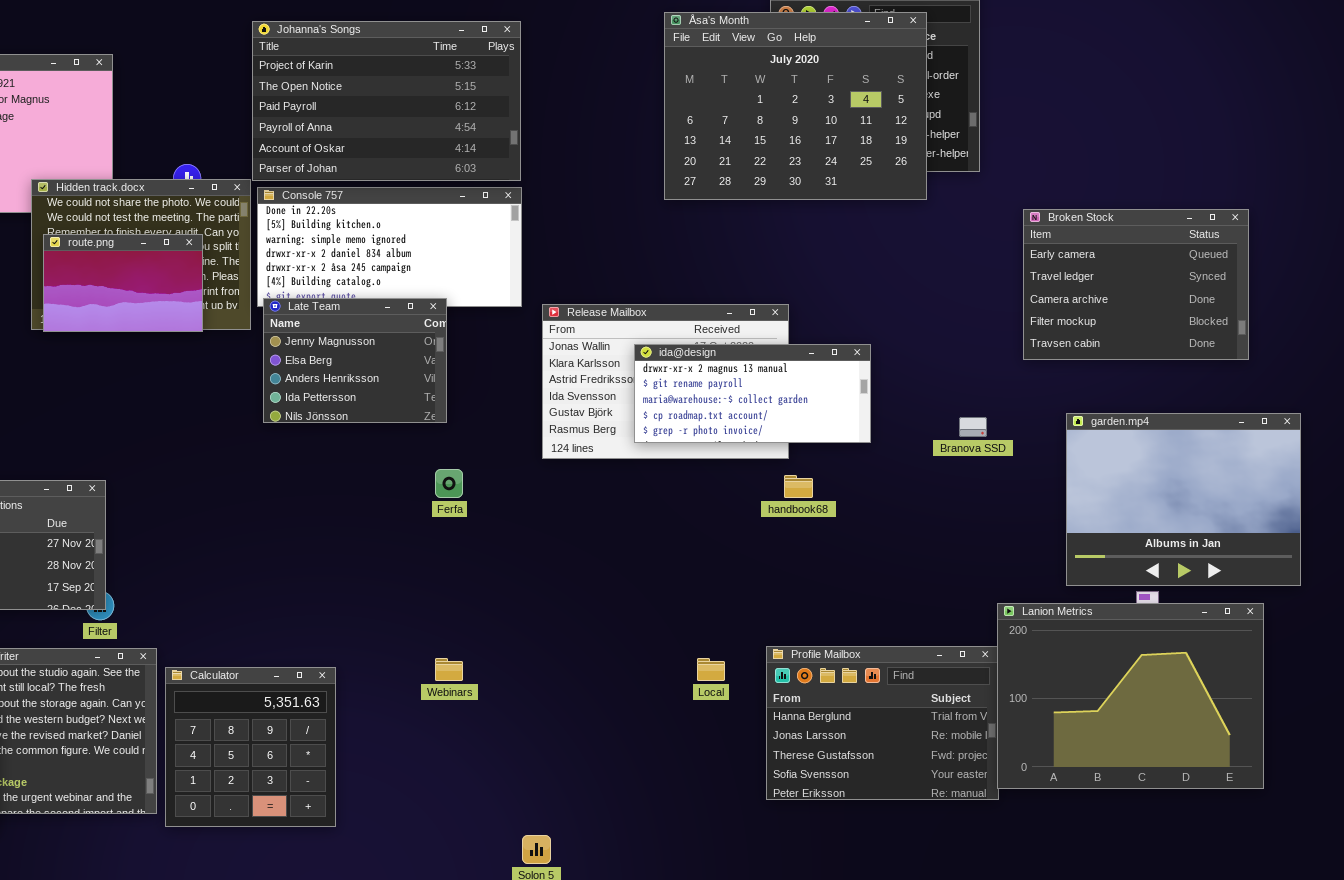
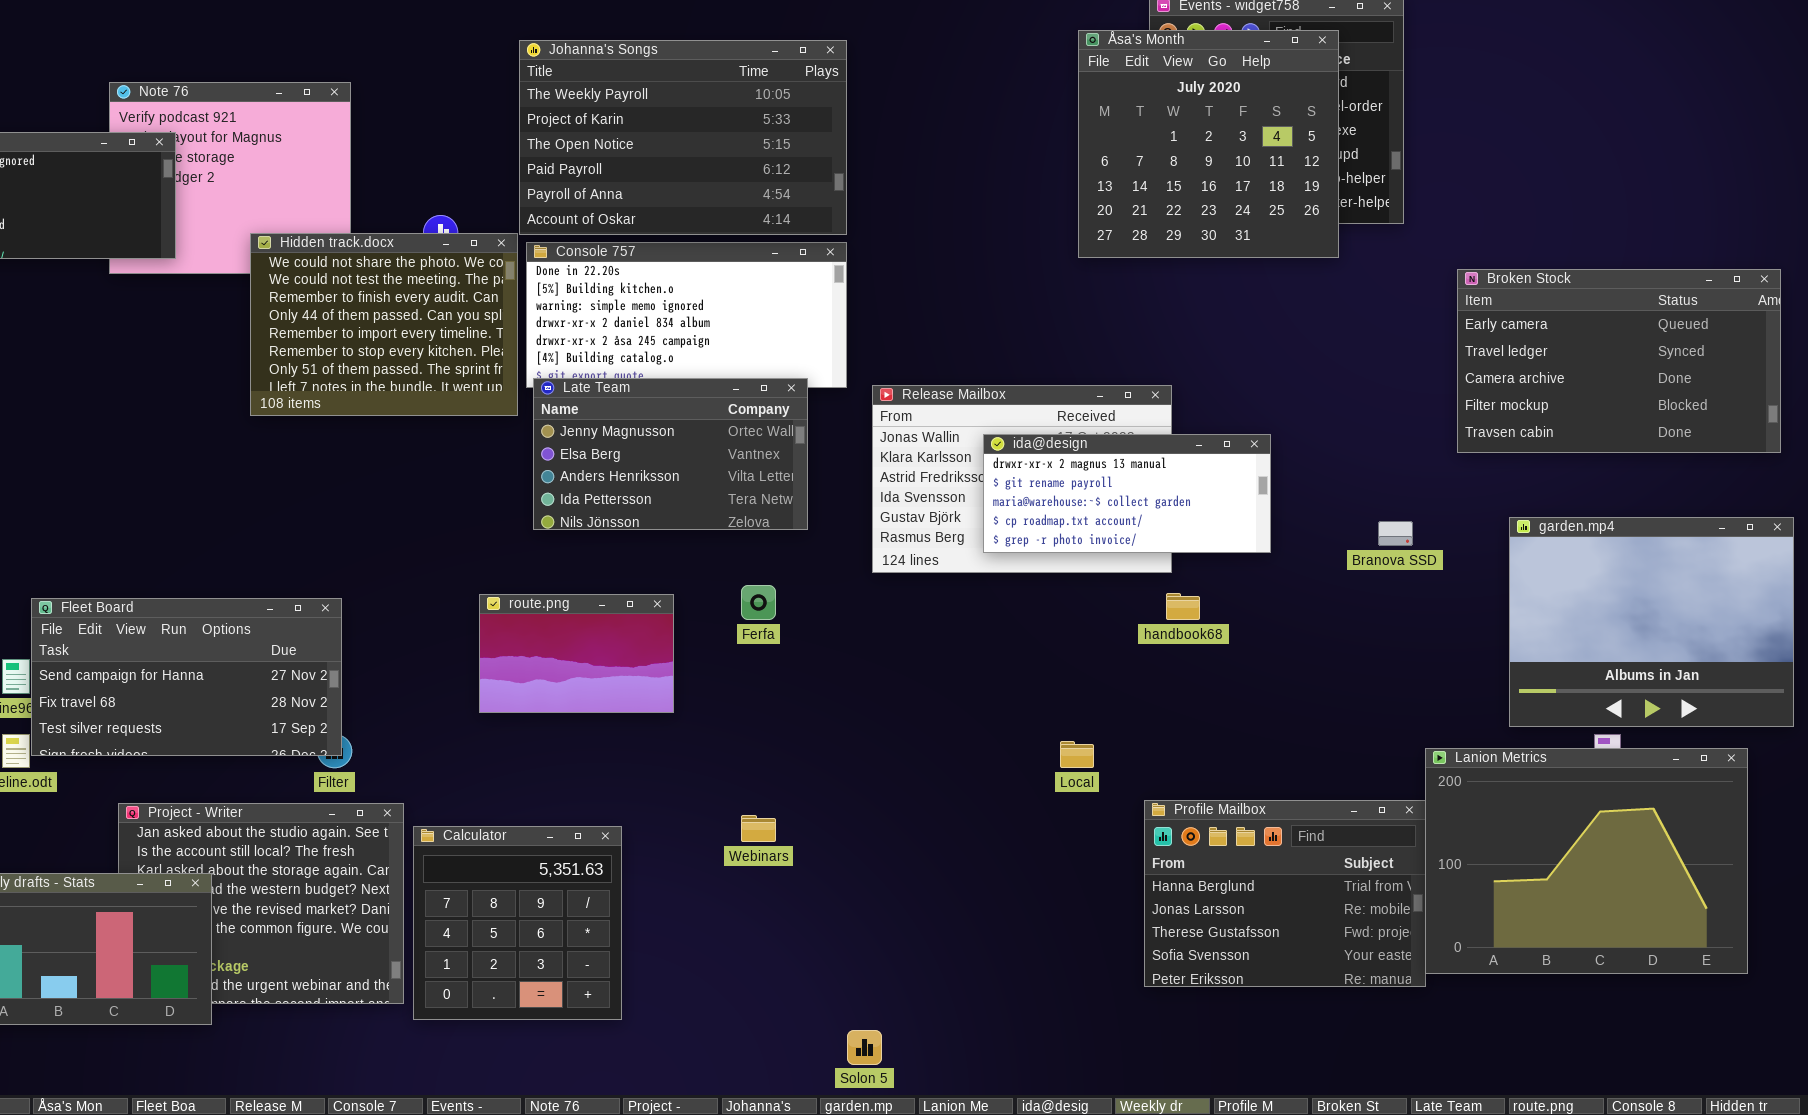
Åsa's Month: [664,12,927,200] -> [1078,30,1339,258], resized
Johanna's Songs: [252,21,521,181] -> [519,40,847,235], scrolled up 1 row
Broken Stock: [1023,209,1249,360] -> [1457,269,1781,453], resized
route.png: [43,234,203,332] -> [479,594,674,713], moved
Late Team: [263,298,447,423] -> [533,378,808,530], resized
Local: [697,658,725,681] -> [1060,741,1094,768], moved

